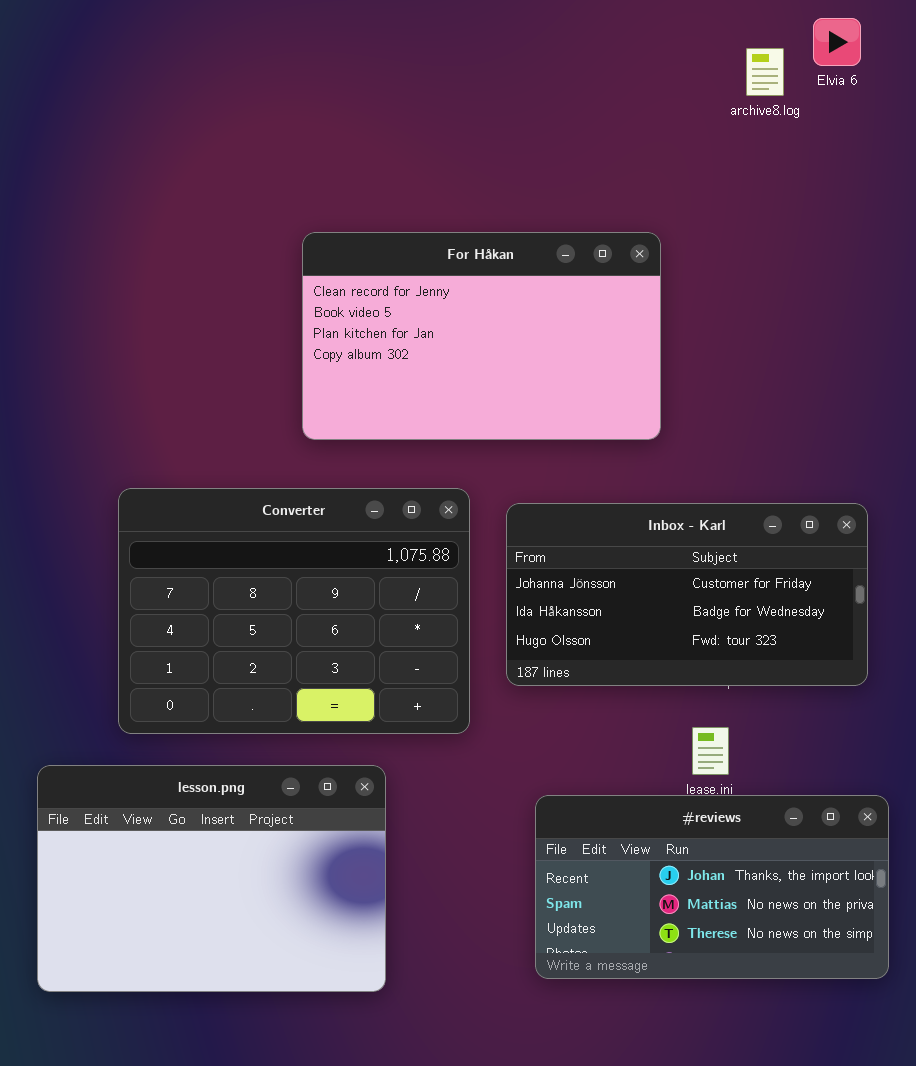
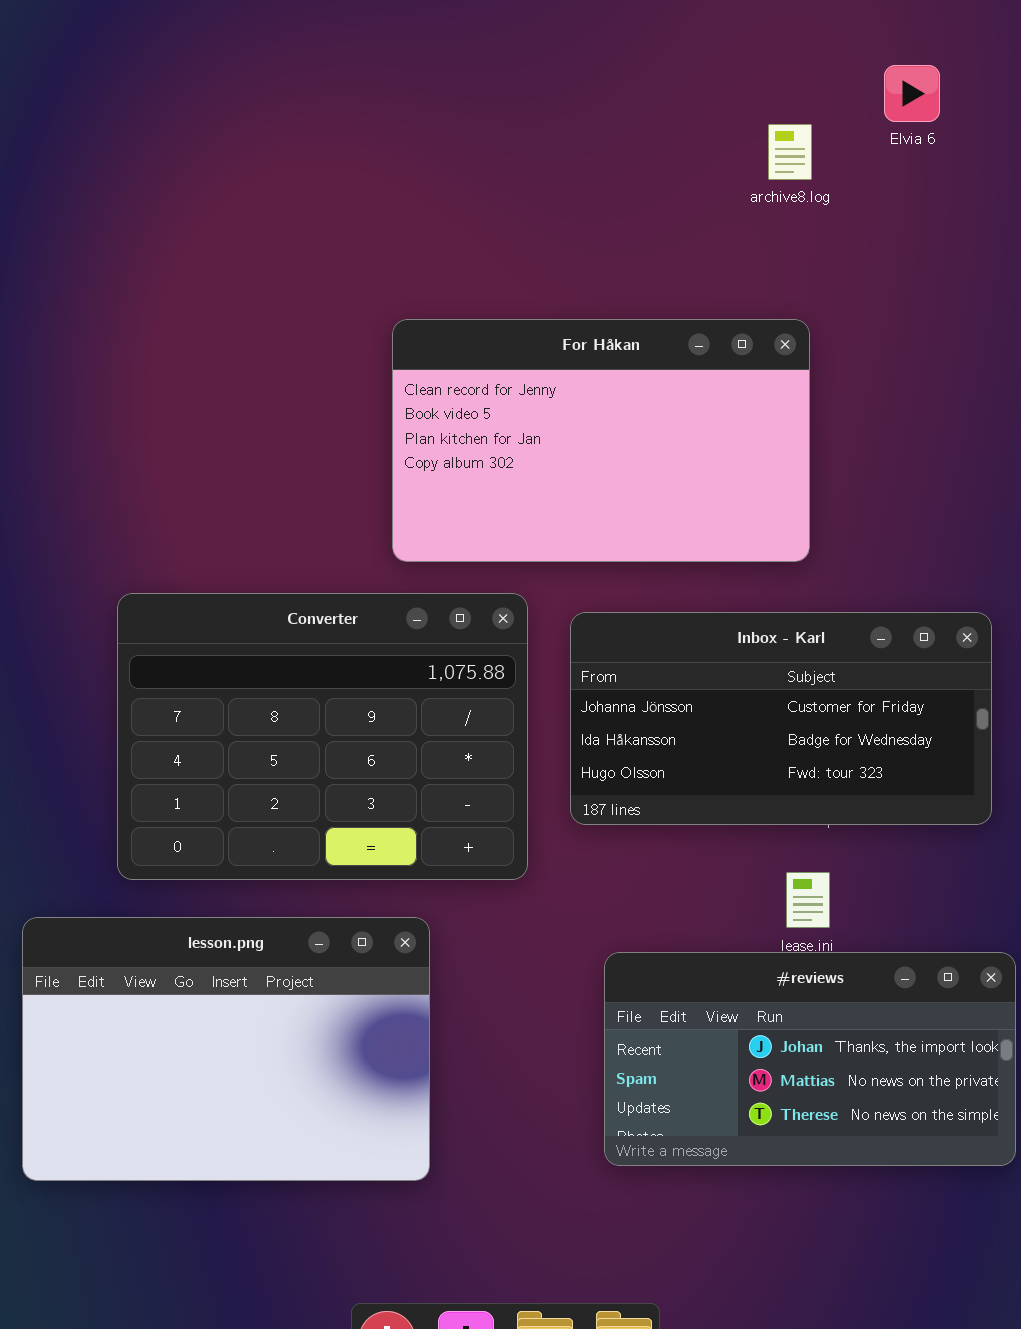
Elvia 6: [813,18,861,66] -> [884,65,940,122], moved
archive8.log: [746,48,784,96] -> [768,124,812,180], moved
For Håkan: [302,232,661,440] -> [392,319,810,562], moved

